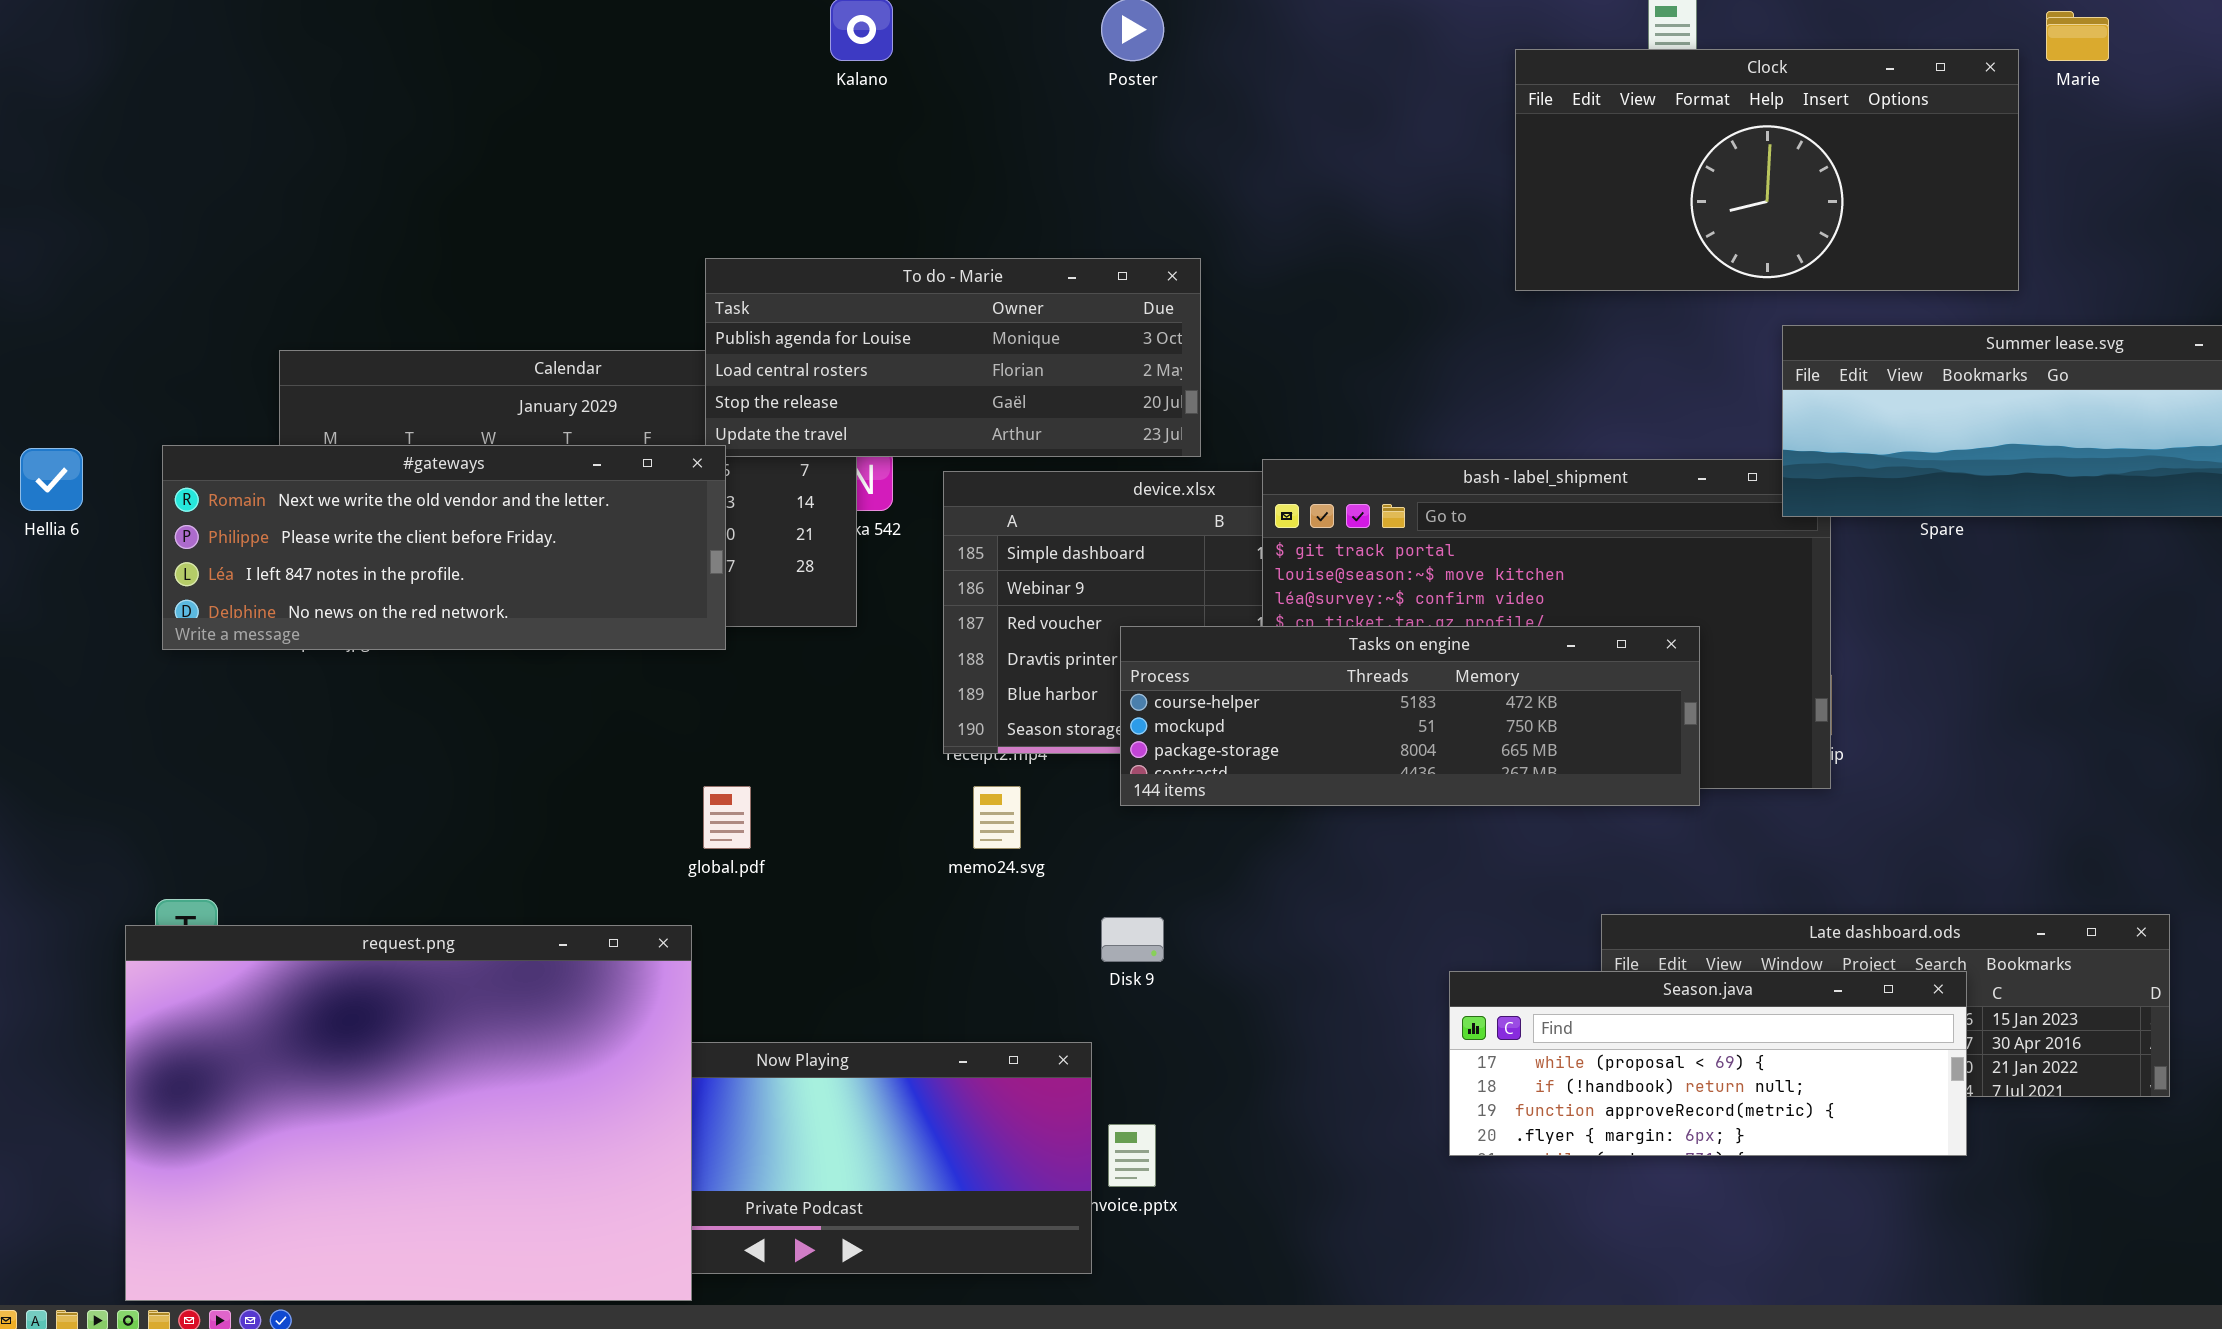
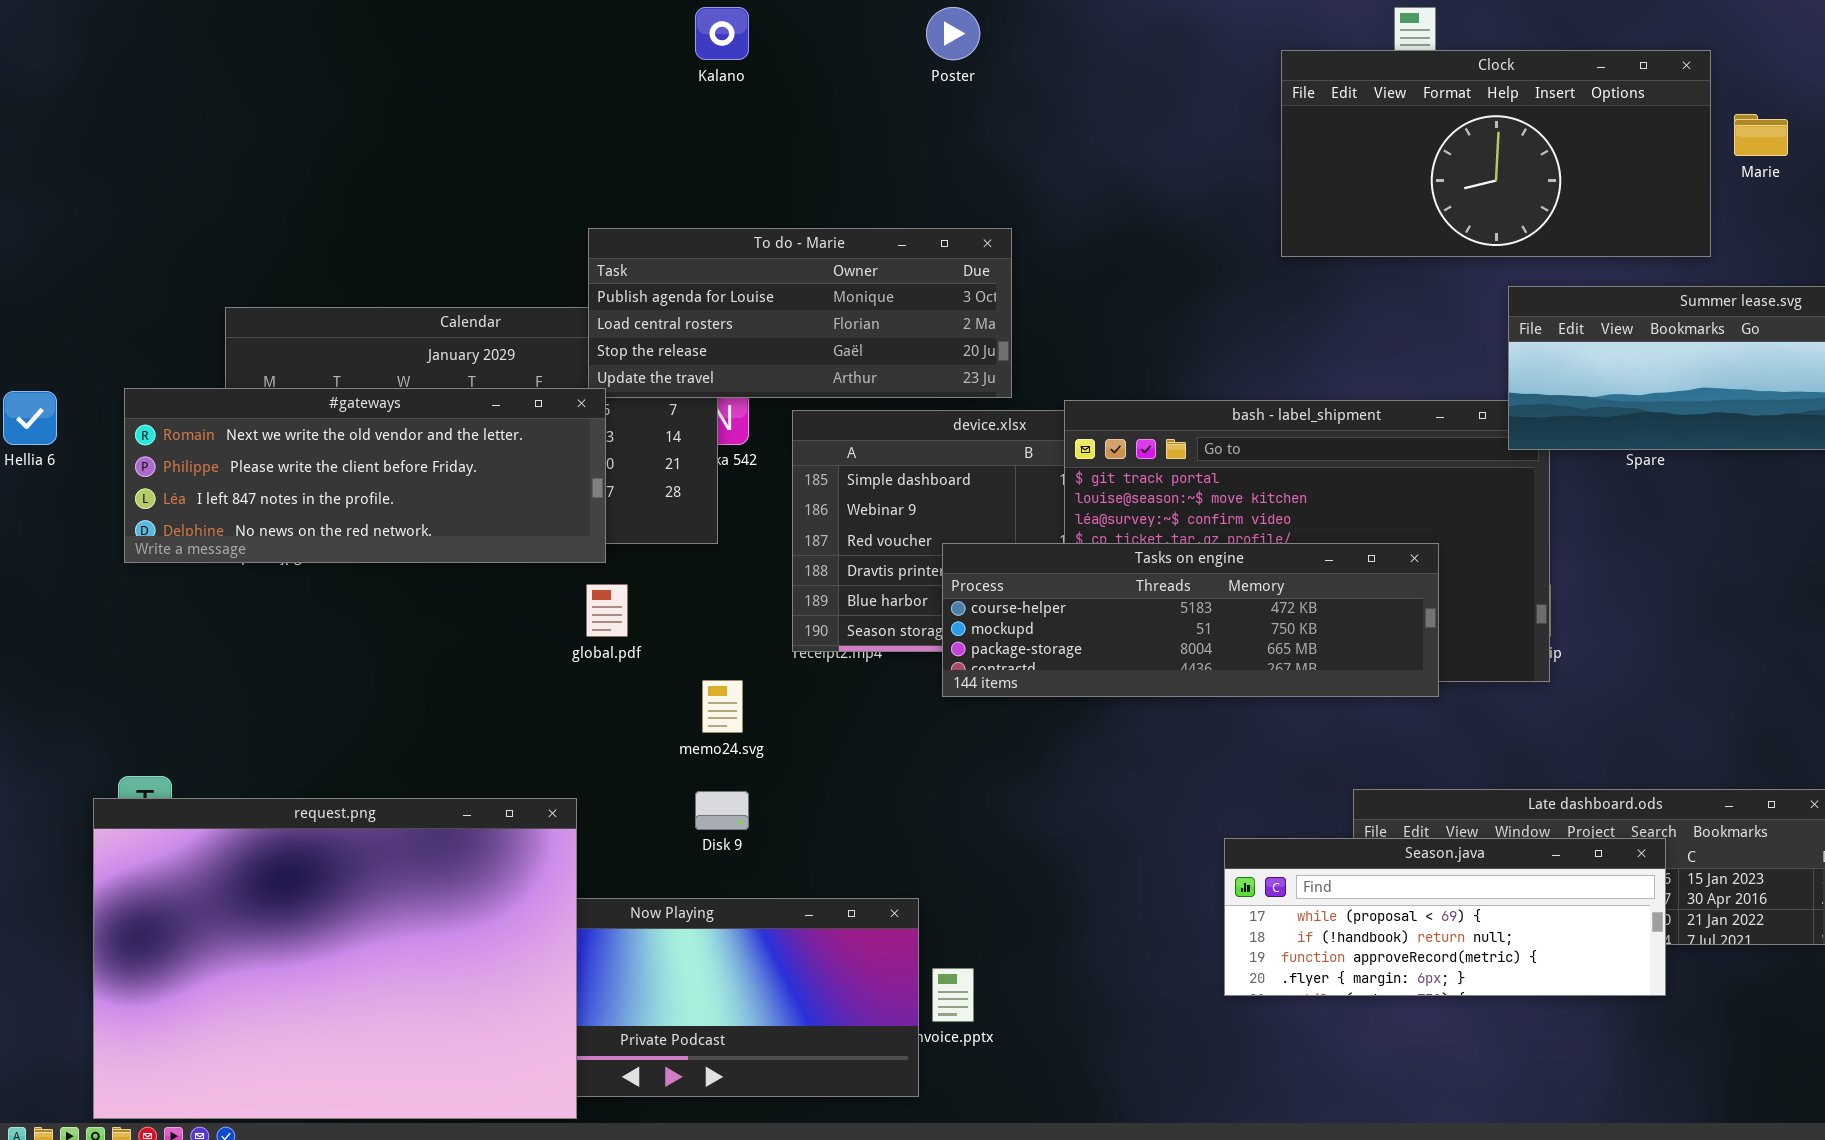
Marie: [2046,11,2109,61] -> [1734,114,1788,156], moved
global.pdf: [703,786,751,849] -> [586,584,628,637], moved
memo24.svg: [973,786,1021,849] -> [702,680,743,733], moved
Disk 9: [1101,917,1164,962] -> [695,791,749,830], moved

